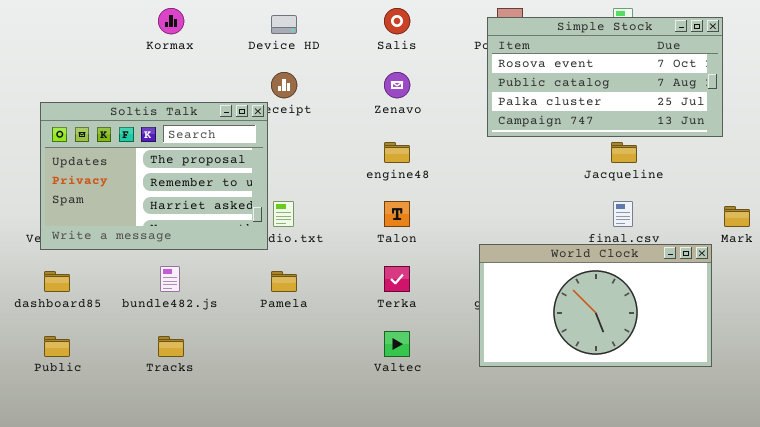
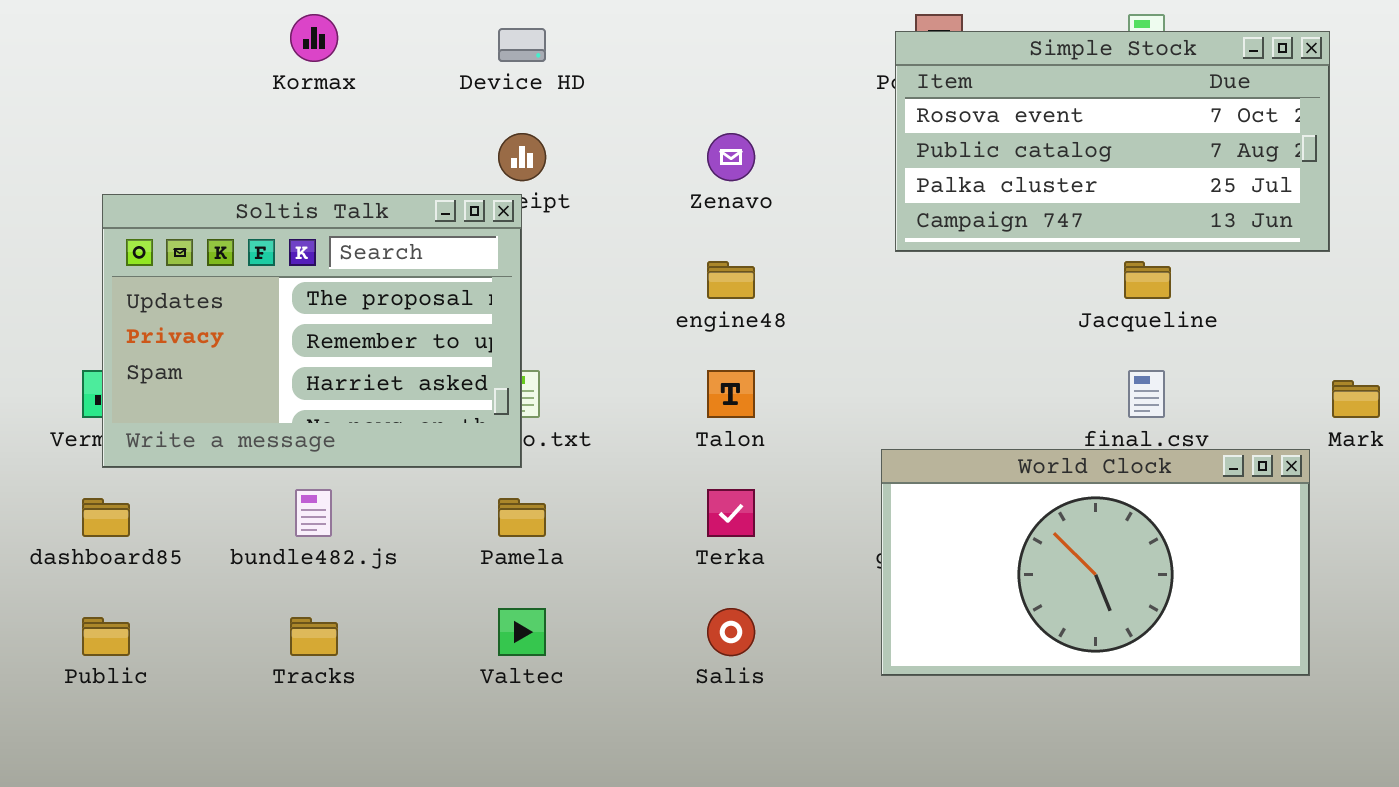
Salis: [384,8,410,34] -> [707,608,755,656], moved
Soltis Talk: [40,102,268,250] -> [102,194,522,468], moved
Valtec: [384,331,410,357] -> [498,608,546,656], moved

